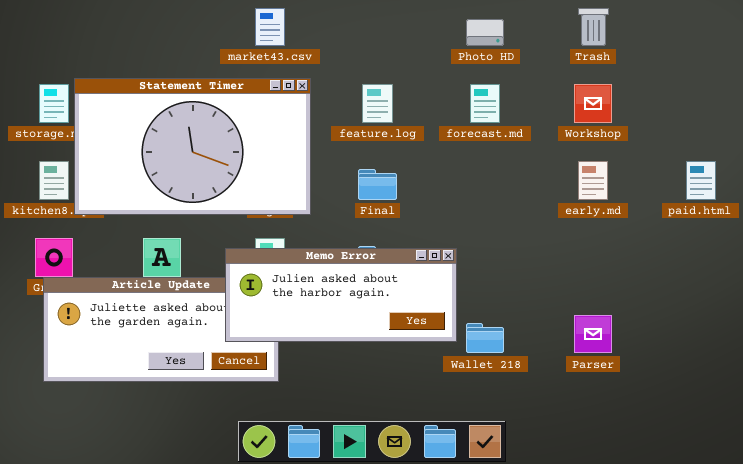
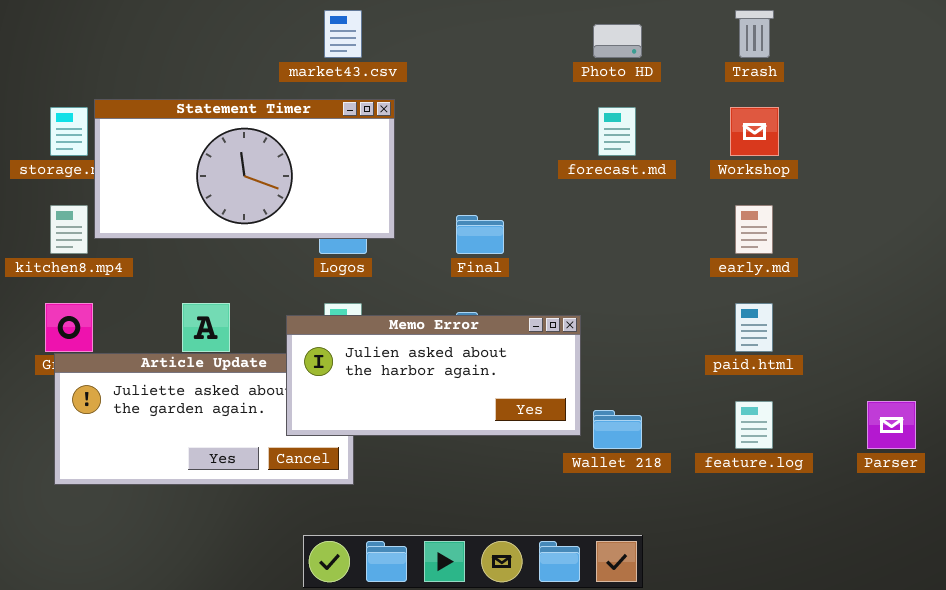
Statement Timer: [74,78,311,215] -> [94,99,395,239], resized
feature.log: [362,84,393,123] -> [735,401,773,449], moved
paid.html: [686,161,716,200] -> [735,303,773,352], moved
Parser: [574,315,612,353] -> [867,401,916,449], moved

